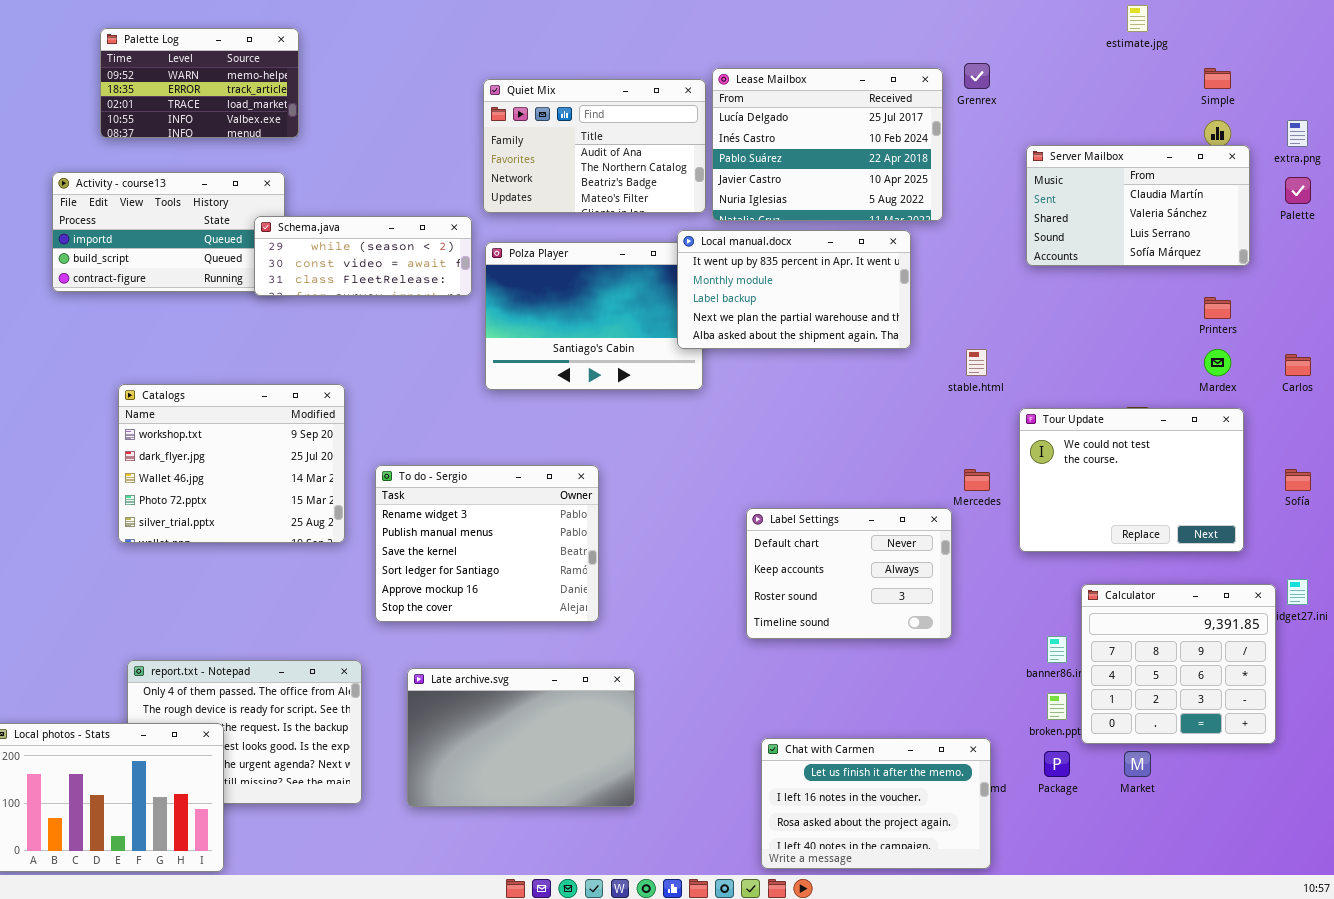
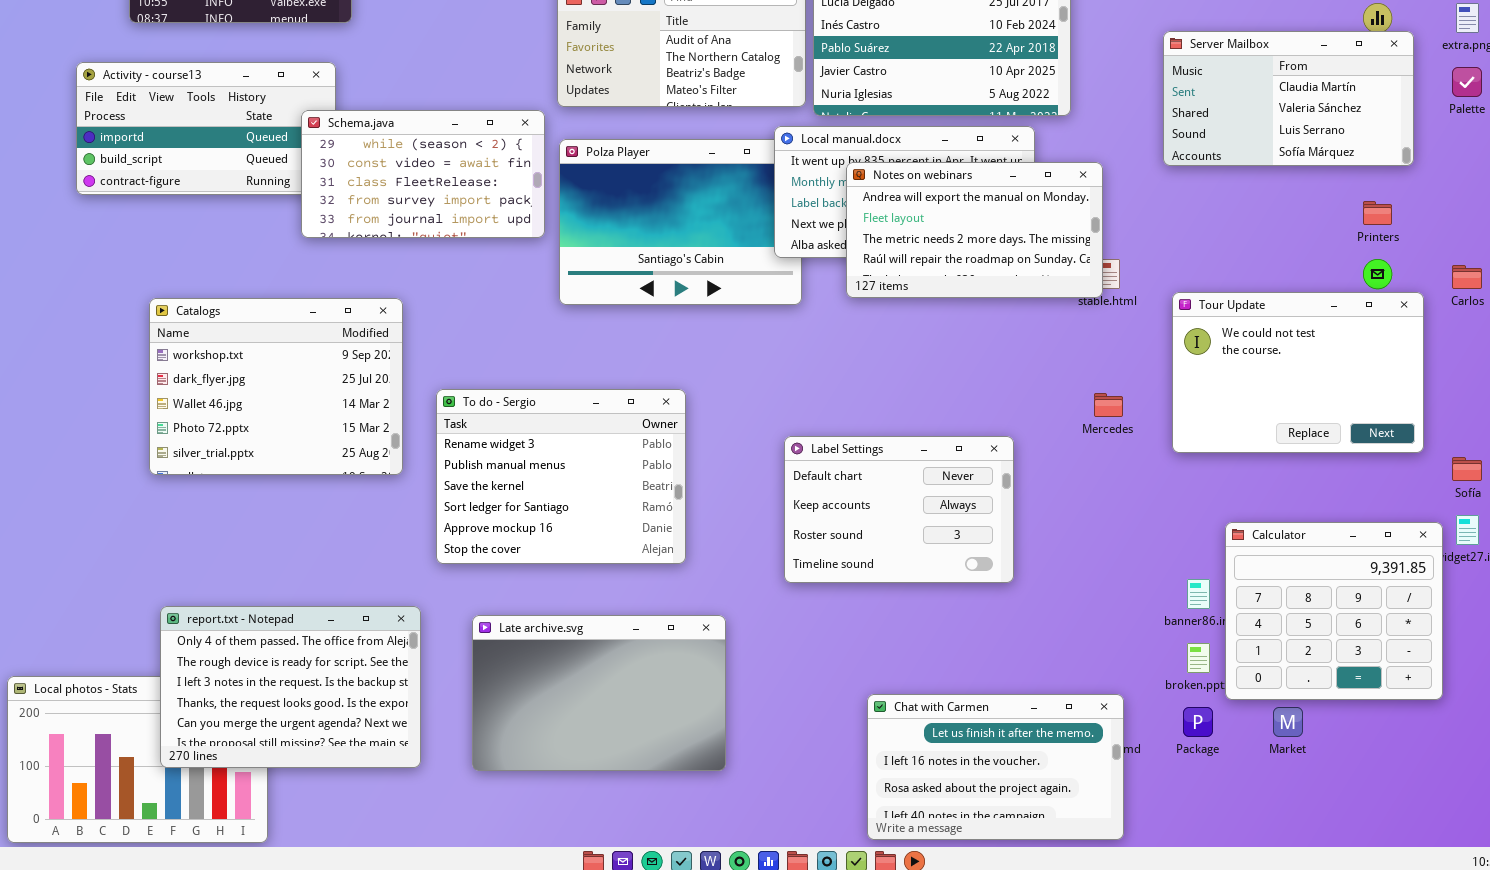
Schema.java: [254,216,472,296] -> [301,110,545,238], resized
Notes on webinars: none -> [846,162,1103,298], opened
Tour Update: [1019,408,1244,552] -> [1172,292,1424,453], moved
Sofía: [1285,469,1311,491] -> [1452,457,1482,481], moved
Label Settings: [746,508,952,639] -> [784,436,1014,583], moved
report.txt - Notepad: [127,660,362,804] -> [160,606,421,768], raised

